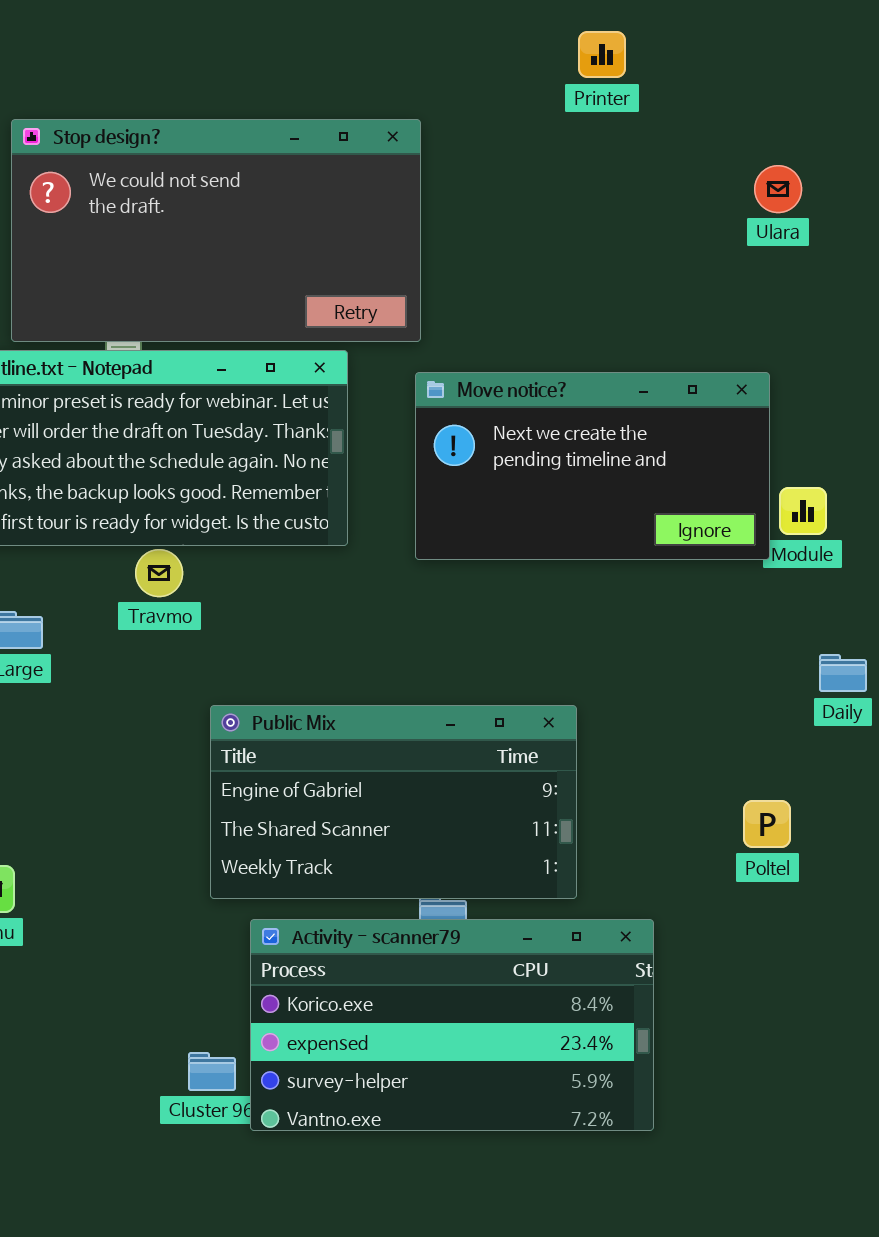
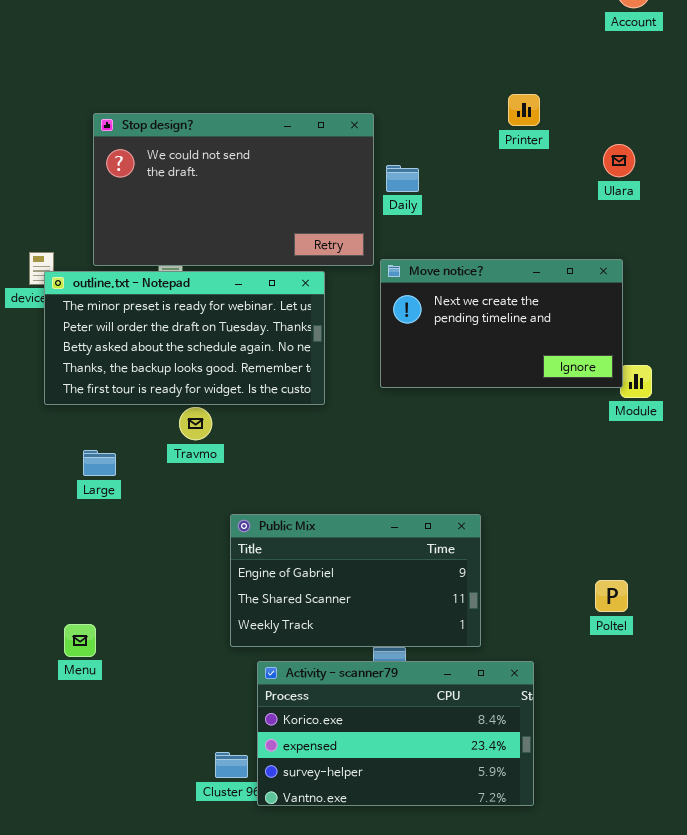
Printer: [578,31,626,78] -> [508,94,540,126], moved
Move notice?: [415,372,770,560] -> [380,259,623,388], moved
Daily: [819,654,867,692] -> [386,165,419,192], moved

